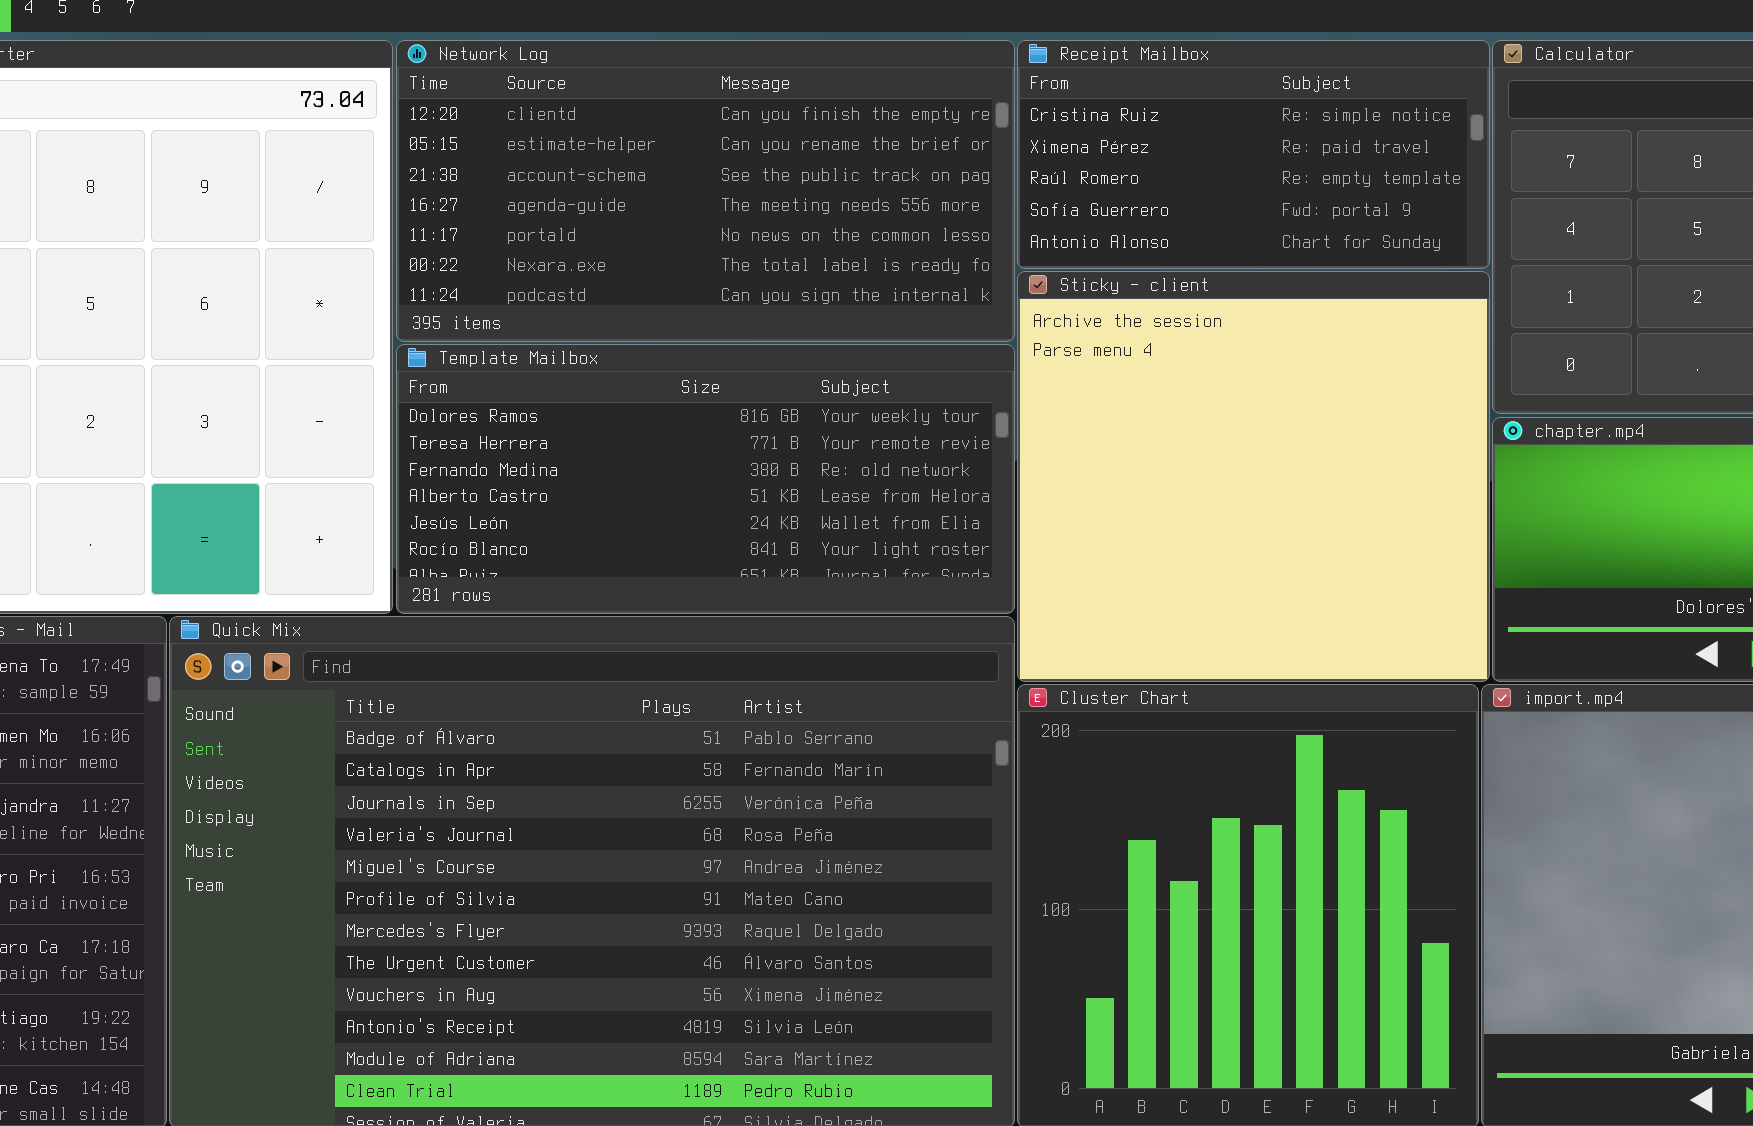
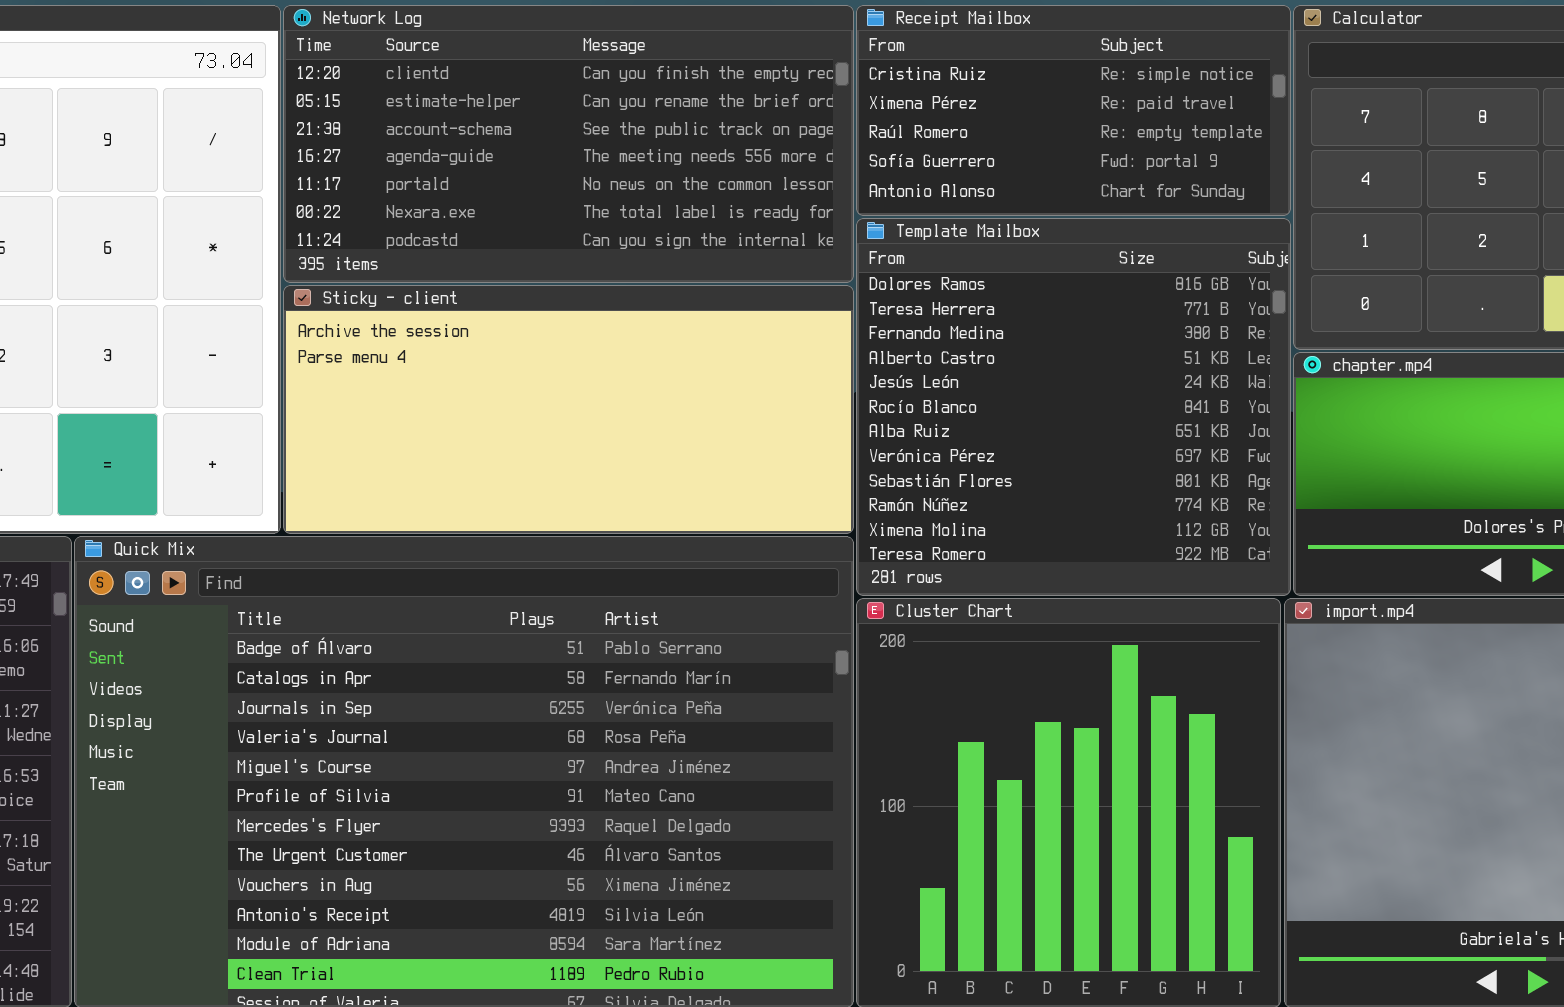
Sticky - client: [1017,271,1490,682] -> [283,285,854,534], moved, resized
Template Mailbox: [396,344,1015,614] -> [856,218,1291,596], moved, resized

